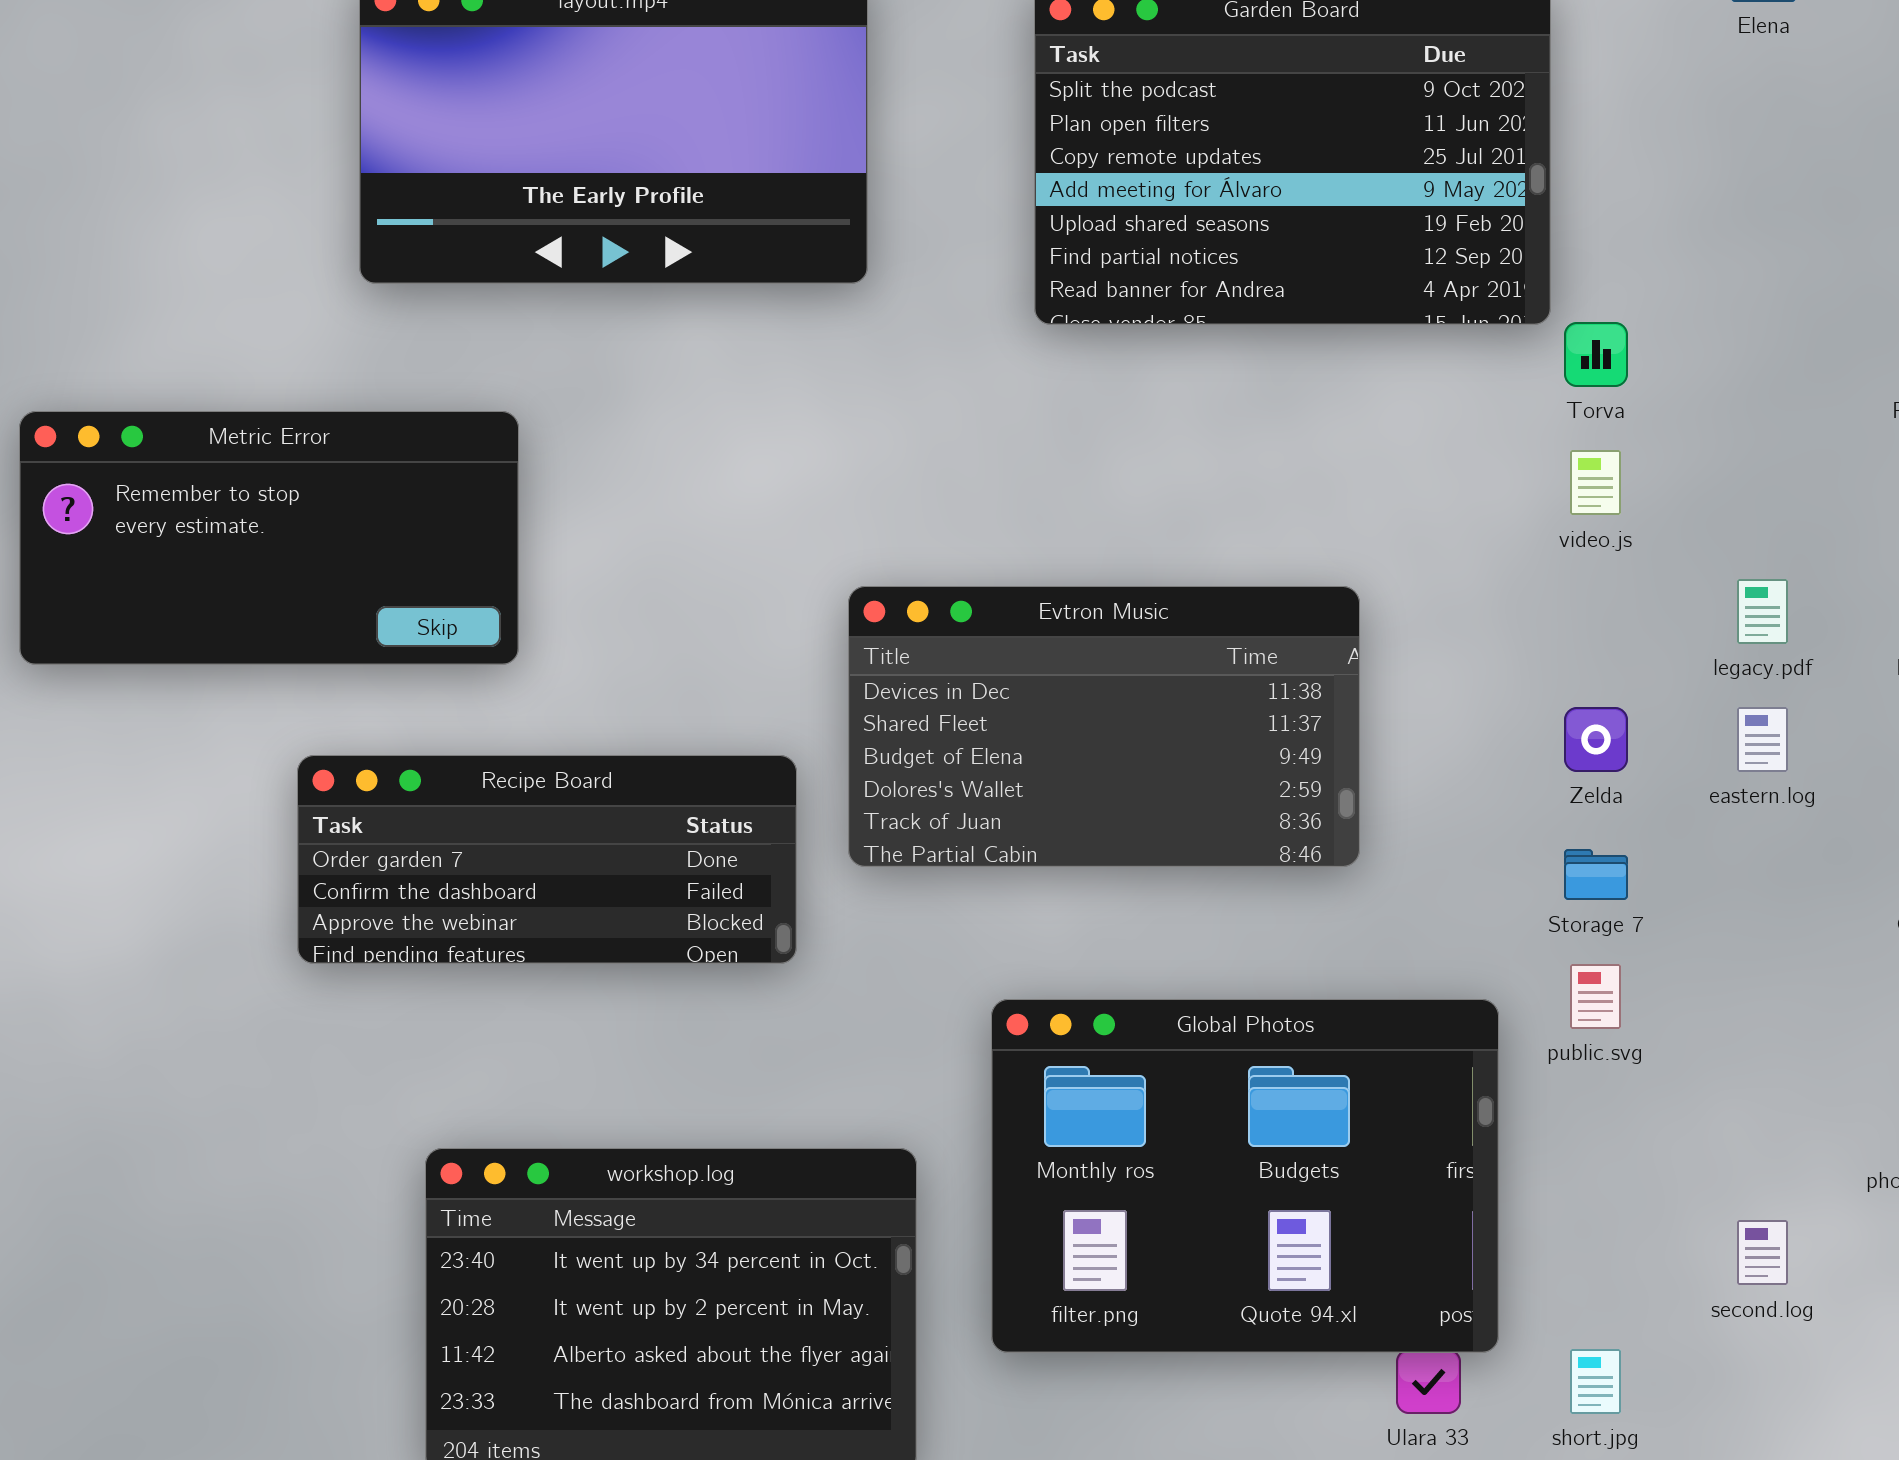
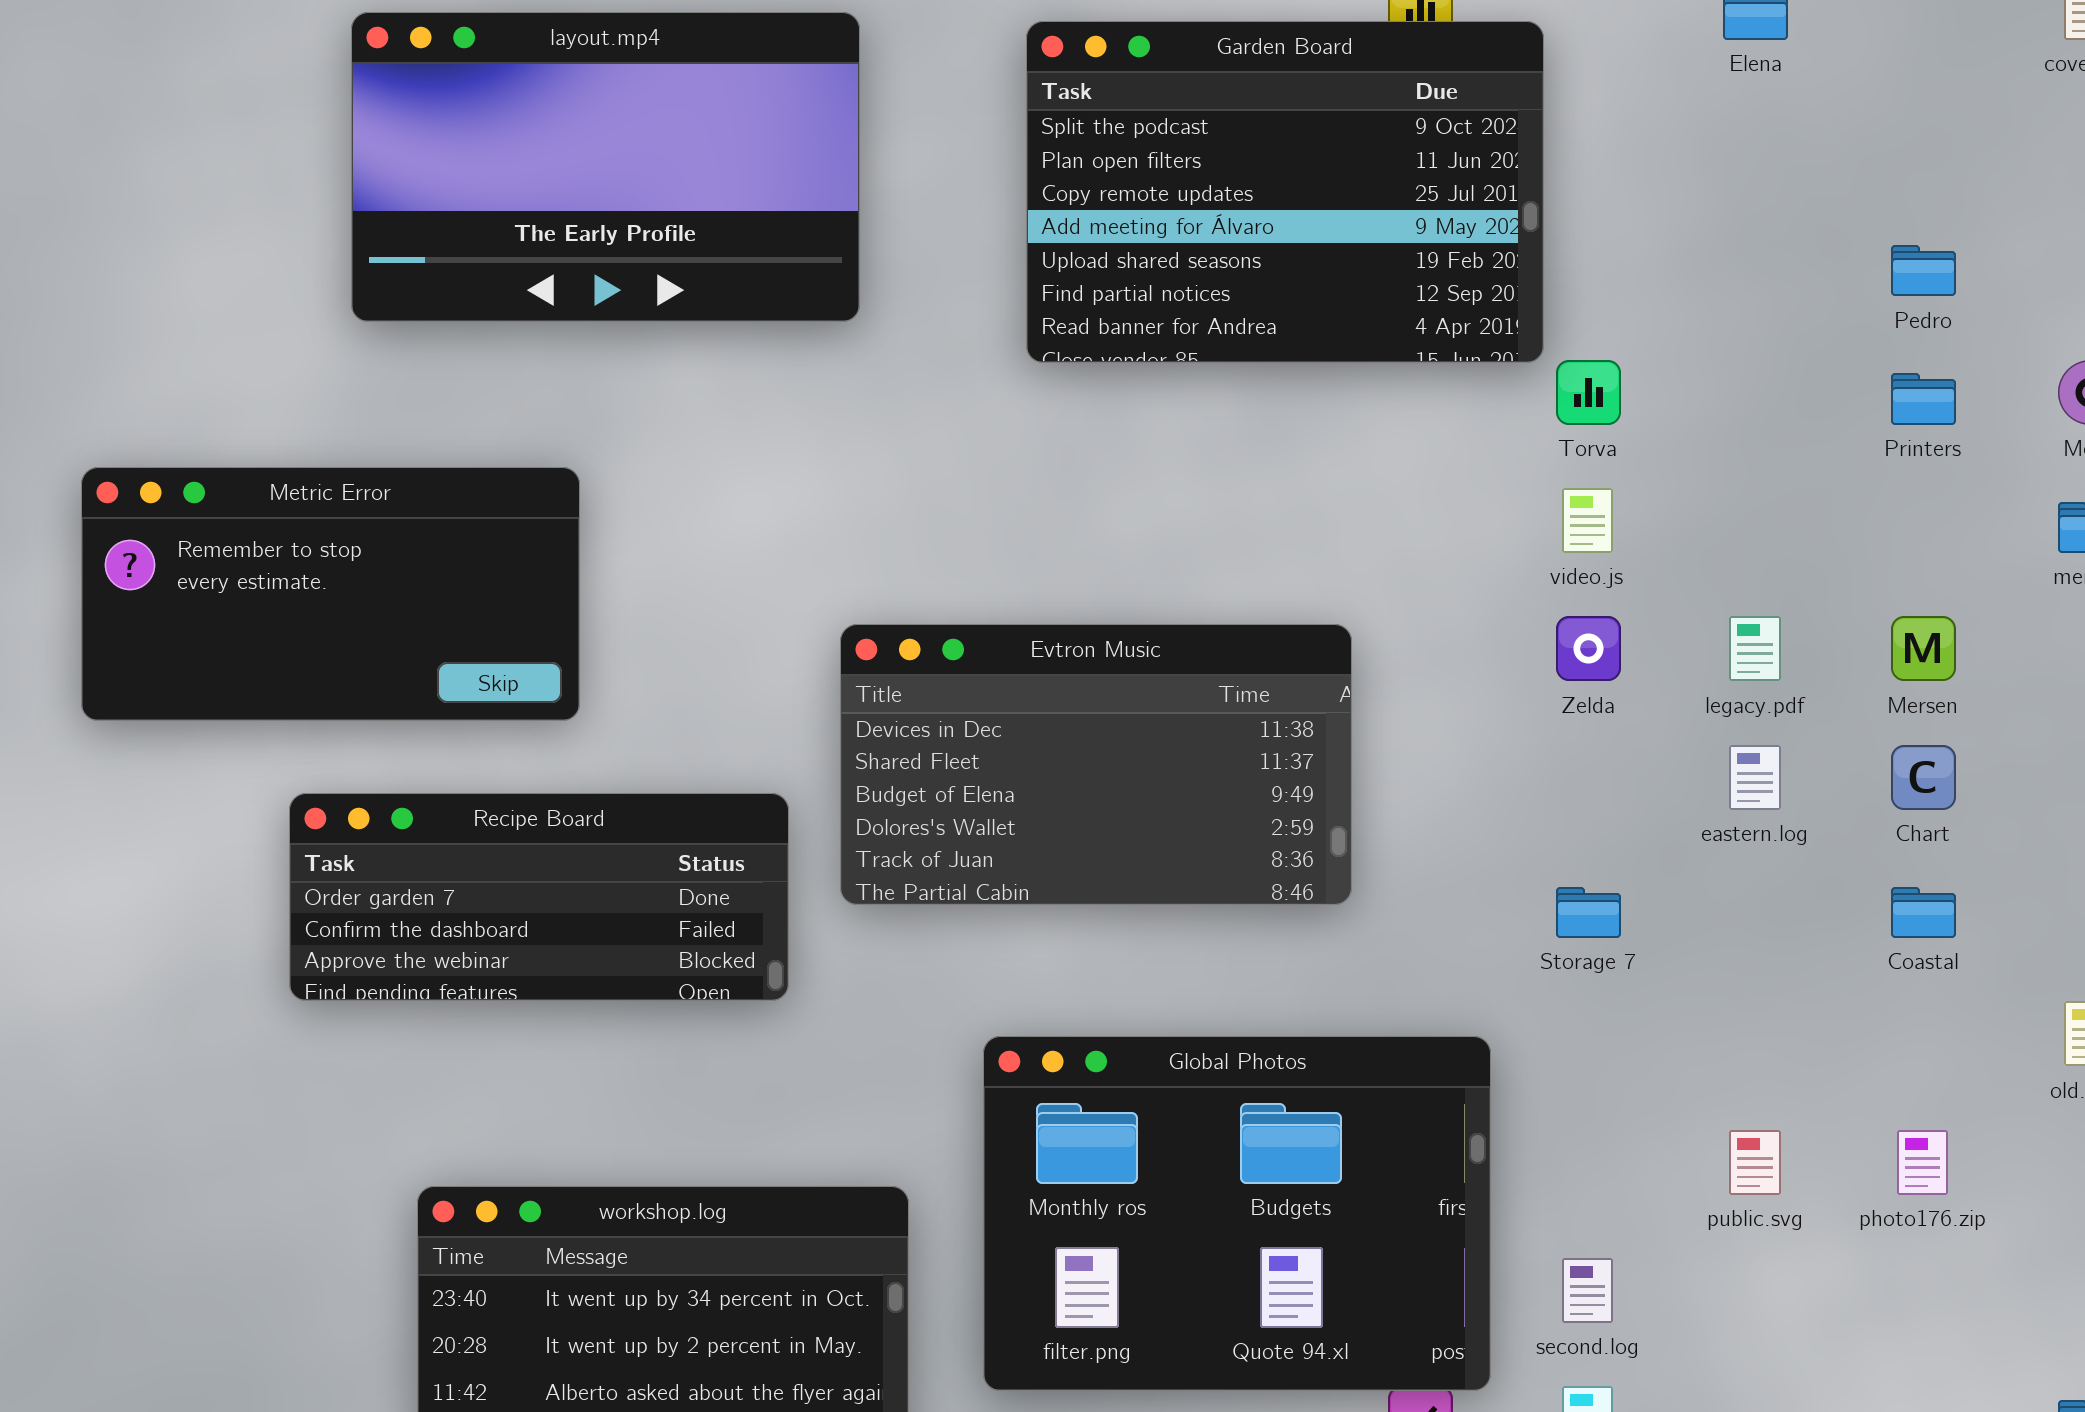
Metric Error: [19,411,519,665] -> [81,467,580,721], moved
Zelda: [1564,707,1628,772] -> [1556,616,1621,681], moved
public.svg: [1570,964,1621,1029] -> [1729,1130,1781,1195], moved
second.log: [1737,1220,1788,1285] -> [1562,1258,1613,1323], moved

